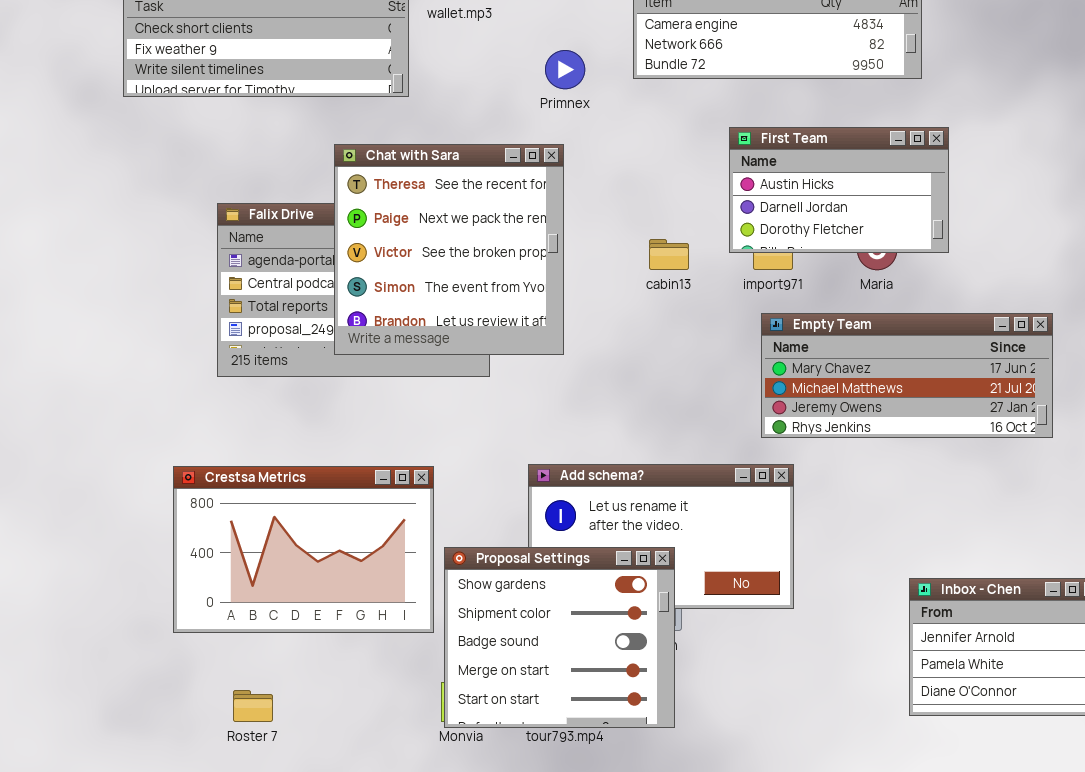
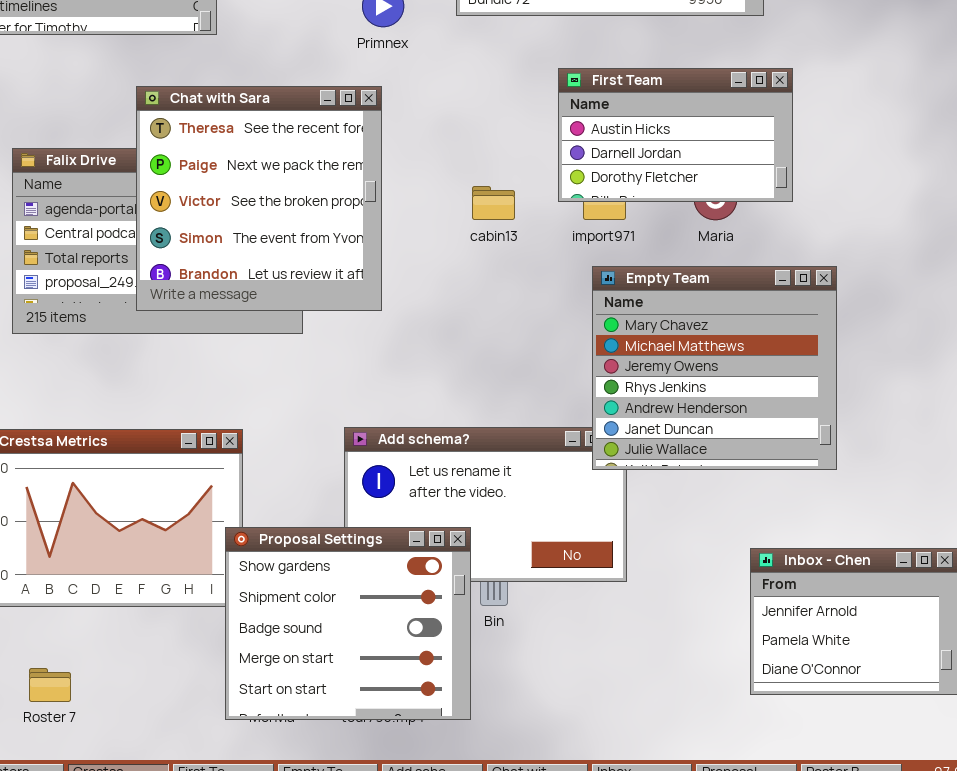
Empty Team: [761,313,1053,438] -> [592,266,837,470], resized
Proposal Settings: [444,547,675,728] -> [225,527,471,720], moved

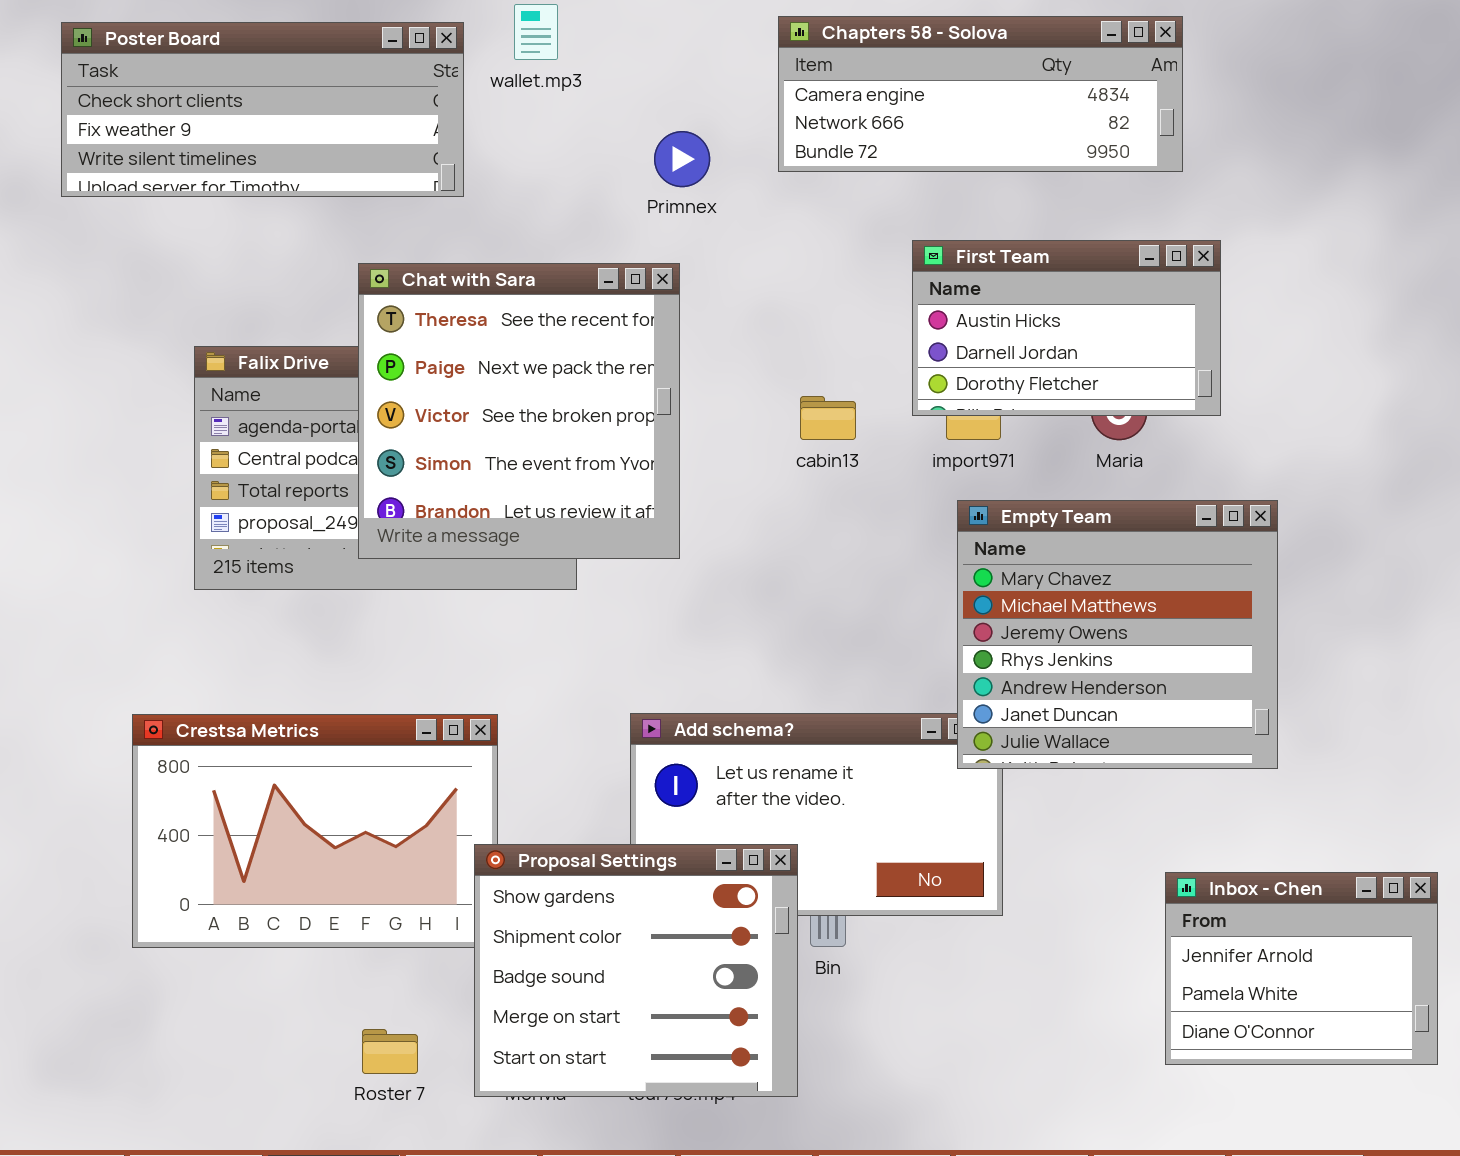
Roster 7: [29,668,71,702] -> [362,1029,418,1074], moved

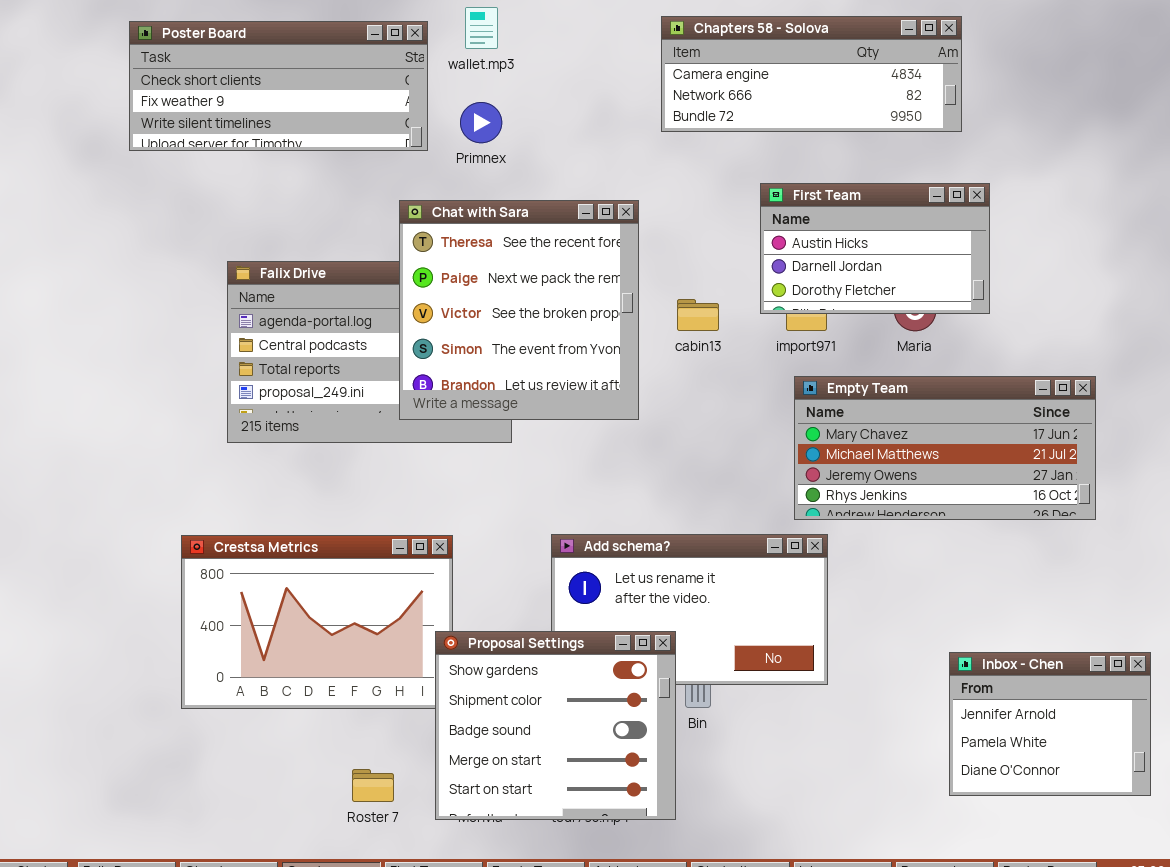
Primnex: [654,131,710,187] -> [460,102,502,143], moved
Chat with Sara: [358,263,680,559] -> [399,200,639,420], moved
Empty Team: [957,500,1278,769] -> [794,376,1096,520], resized

